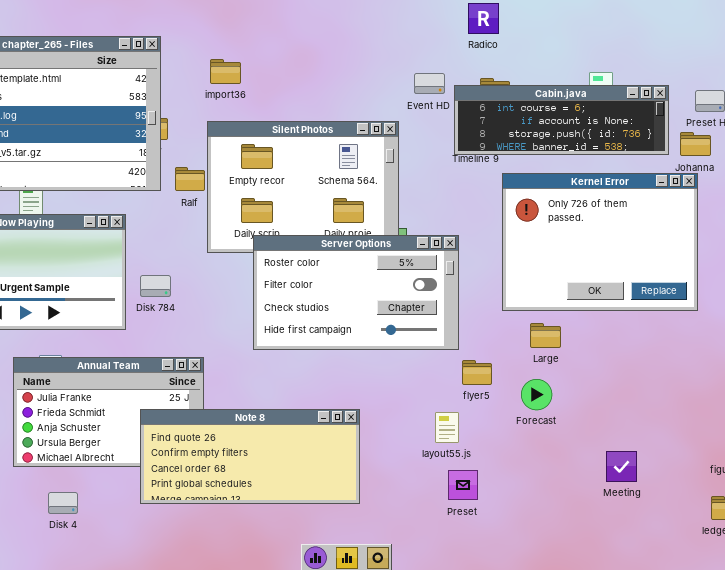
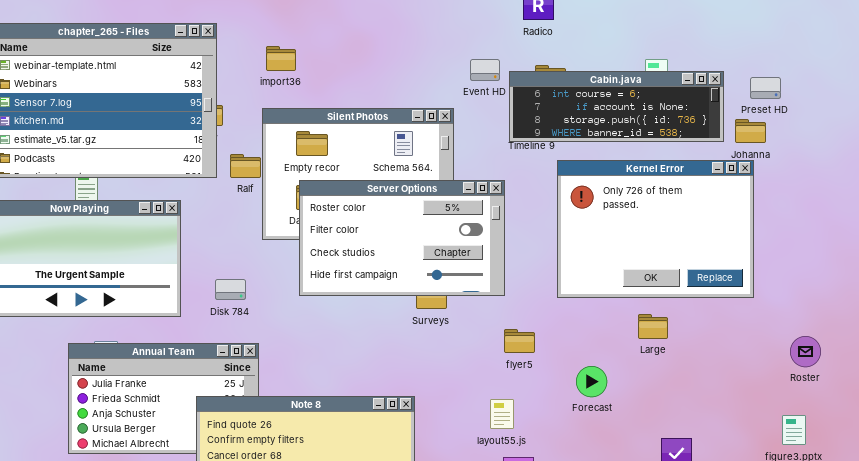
Server Options: [253,235,459,350] -> [299,180,505,296], moved
Disk 784: [140,275,171,297] -> [215,279,246,300], moved
Large: [530,323,561,348] -> [638,314,668,339], moved
flyer5: [462,360,492,385] -> [504,329,535,353], moved

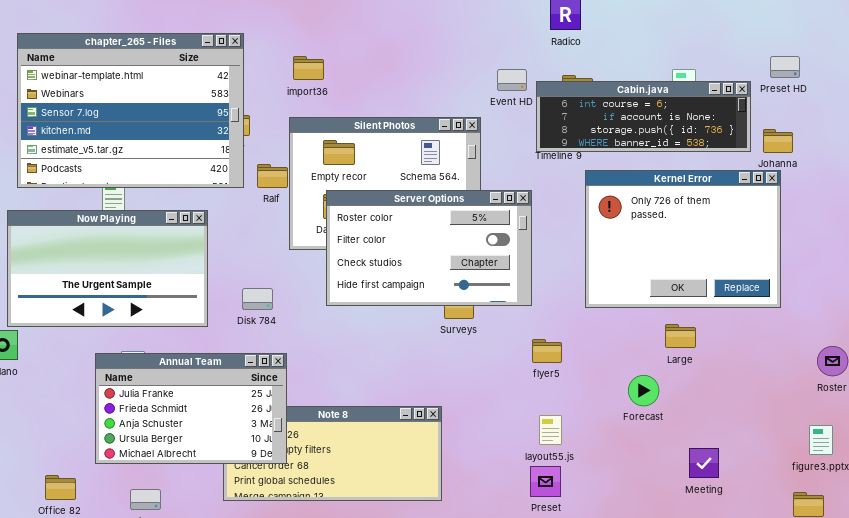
Preset HD: [750,77,781,99] -> [770,56,800,78], moved
Annual Team: [68,343,259,454] -> [95,353,287,464], raised
Forecast: [576,366,607,397] -> [628,375,659,406], moved
layout55.js: [490,399,514,429] -> [539,415,562,445], moved

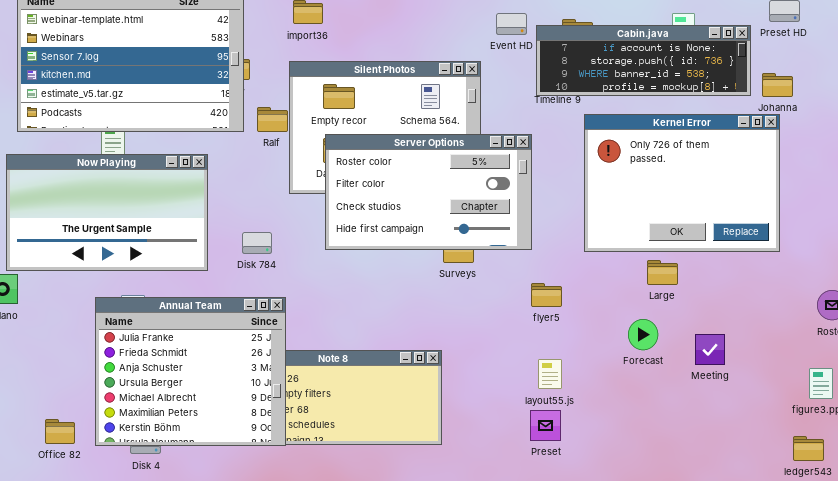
Cabin.java: [536,81,751,152] -> [536,25,751,96], scrolled down 1 row
Large: [665,324,696,348] -> [647,260,678,285], moved
Annual Team: [95,353,287,464] -> [95,297,286,446], resized
Meeting: [689,448,719,478] -> [695,334,725,365], moved

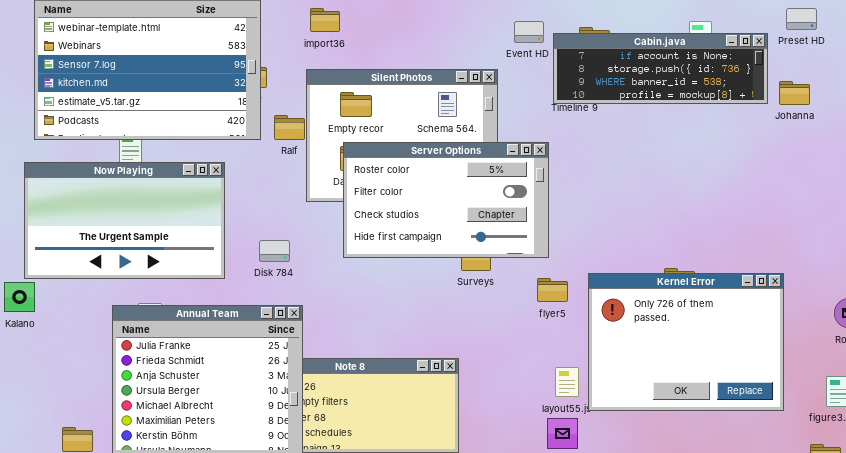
Kernel Error: [584,114,780,252] -> [588,273,784,411], moved
flyer5: [531,283,562,307] -> [537,278,568,302], moved

